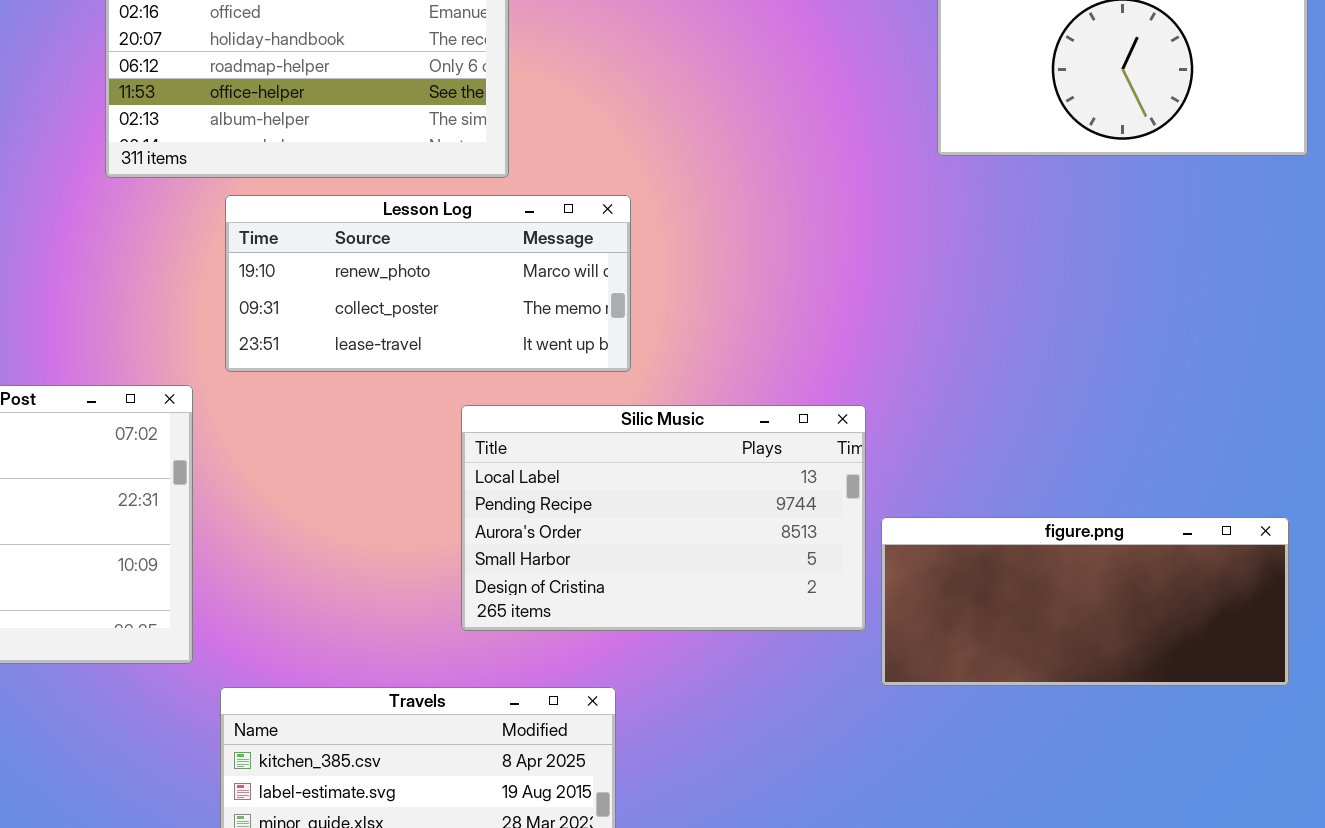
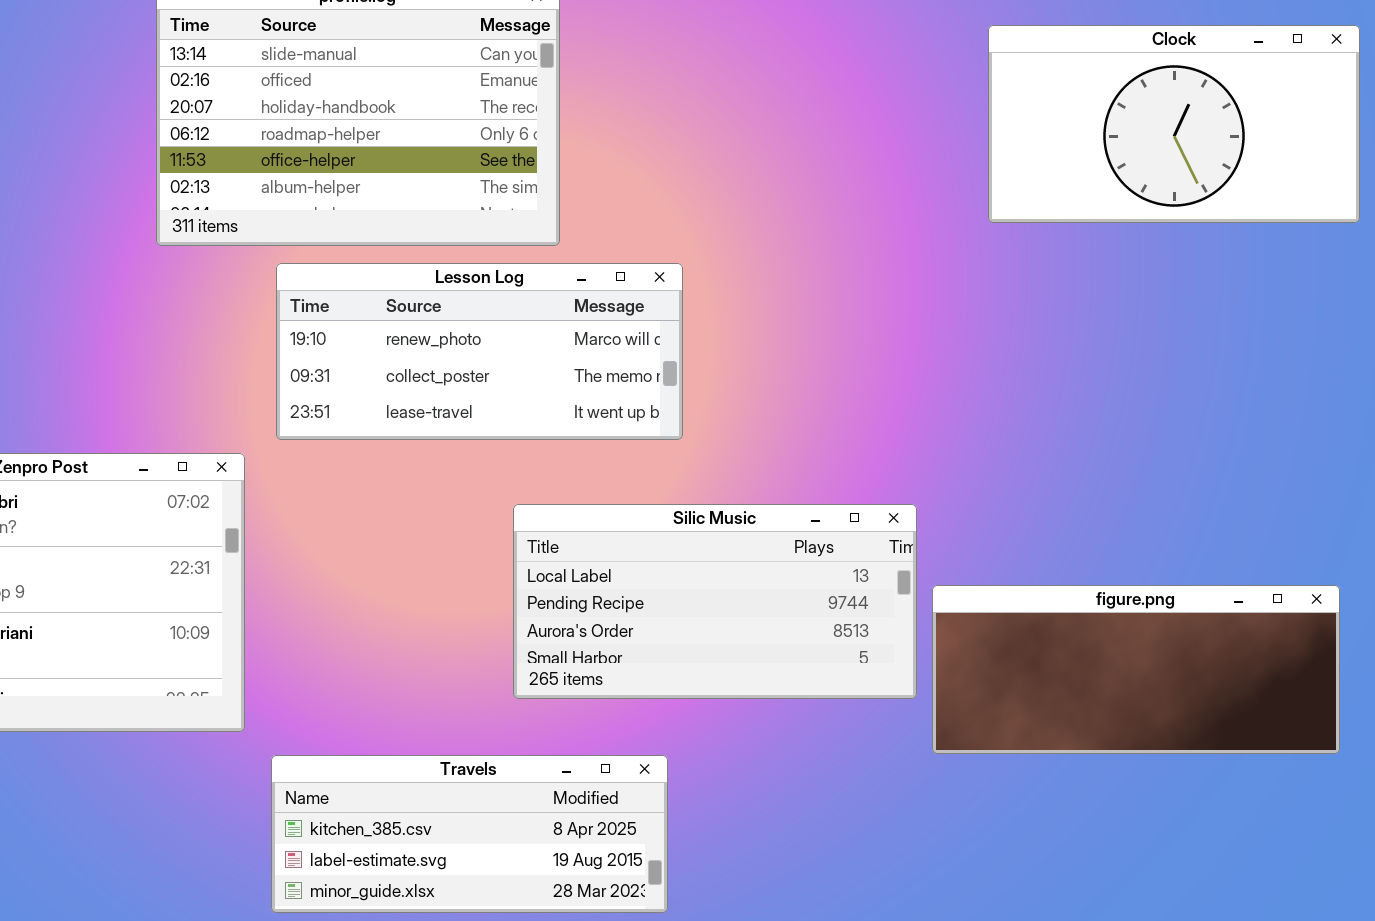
Silic Music: [461,405,866,631] -> [513,504,917,699], resized

